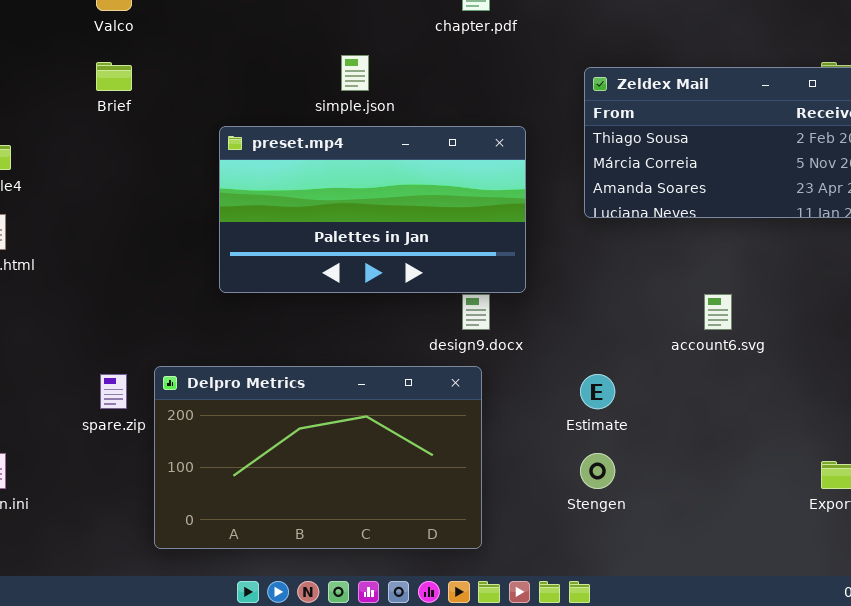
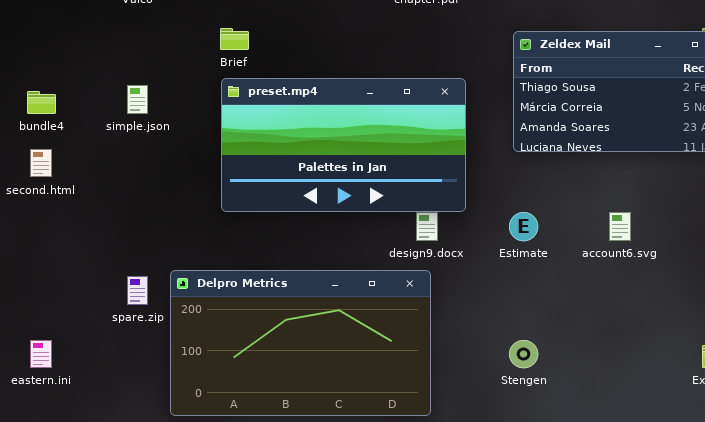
simple.json: [341,55,369,91] -> [127,85,148,114], moved
Brief: [96,62,132,91] -> [220,28,249,50], moved
Estimate: [580,374,615,409] -> [509,212,538,241], moved

